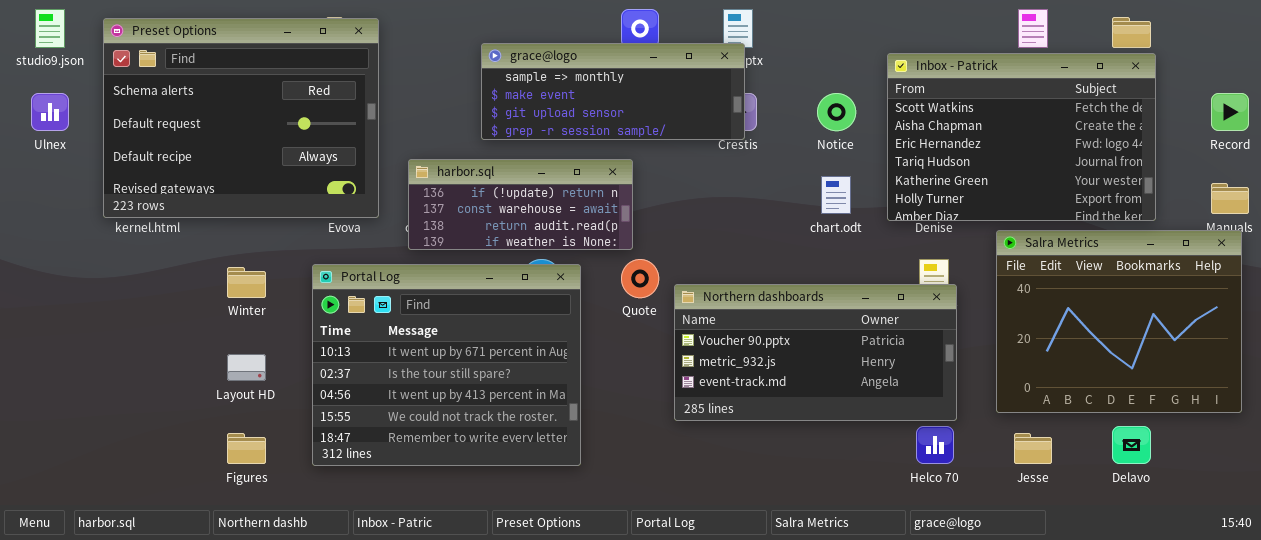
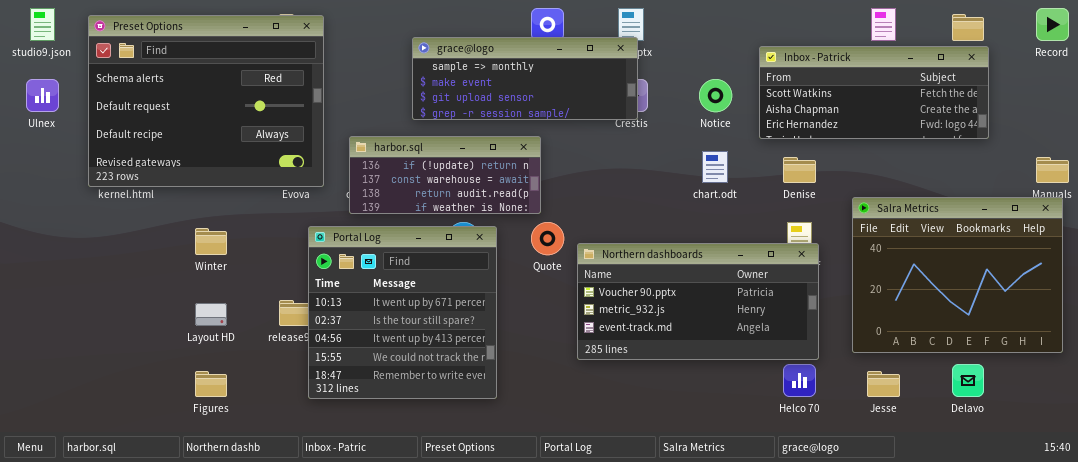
Inbox - Patrick: [887,53,1156,221] -> [759,46,989,139], resized
Record: [1211,93,1249,131] -> [1036,8,1069,41], moved
Portal Log: [312,264,581,466] -> [308,226,497,399], resized

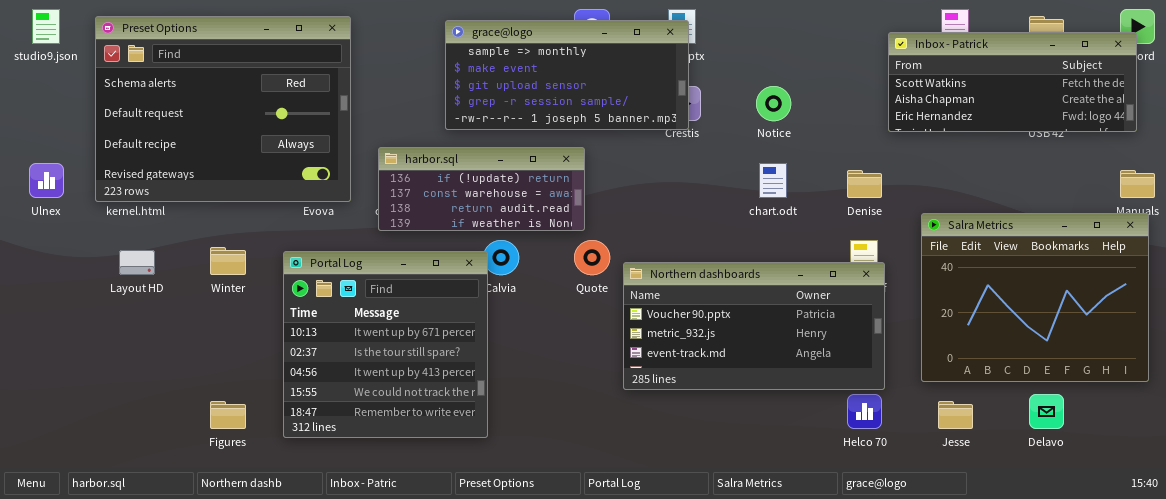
grace@logo: [412,37,638,120] -> [445,20,689,130], resized
Inbox - Patrick: [759,46,989,139] -> [888,32,1137,132], moved
Ulnex: [26,79,59,112] -> [29,163,64,198], moved
Portal Log: [308,226,497,399] -> [283,251,488,438], moved
Layout HD: [195,303,227,326] -> [119,250,155,275], moved

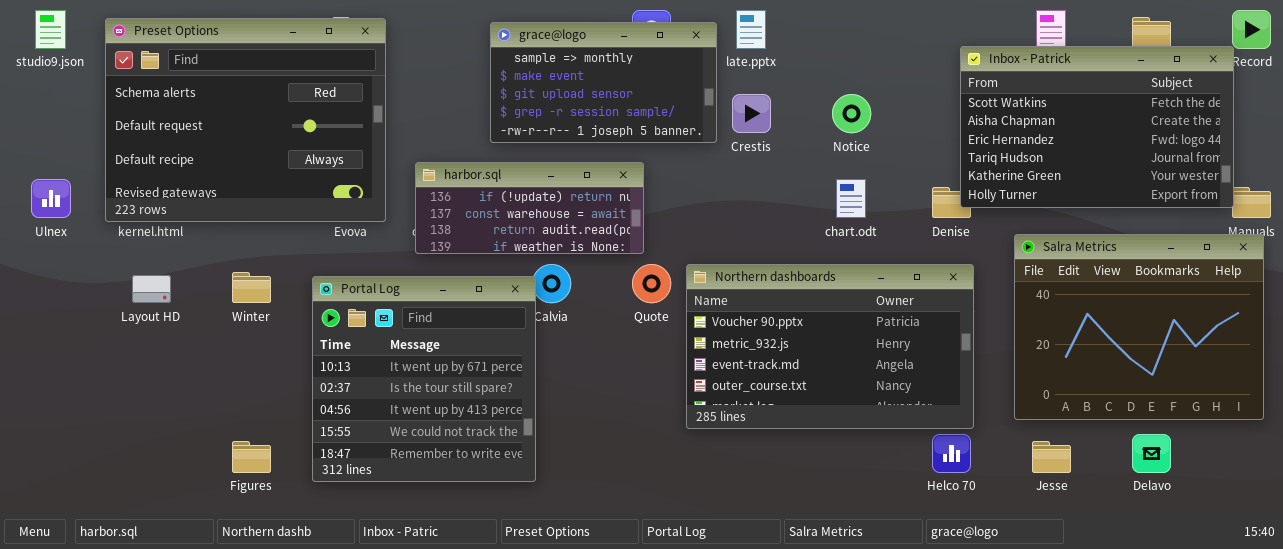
grace@logo: [445,20,689,130] -> [490,22,717,143], resized
Inbox - Patrick: [888,32,1137,132] -> [960,46,1234,208], moved, resized
Northern dashboards: [623,262,885,390] -> [686,264,974,429], resized

